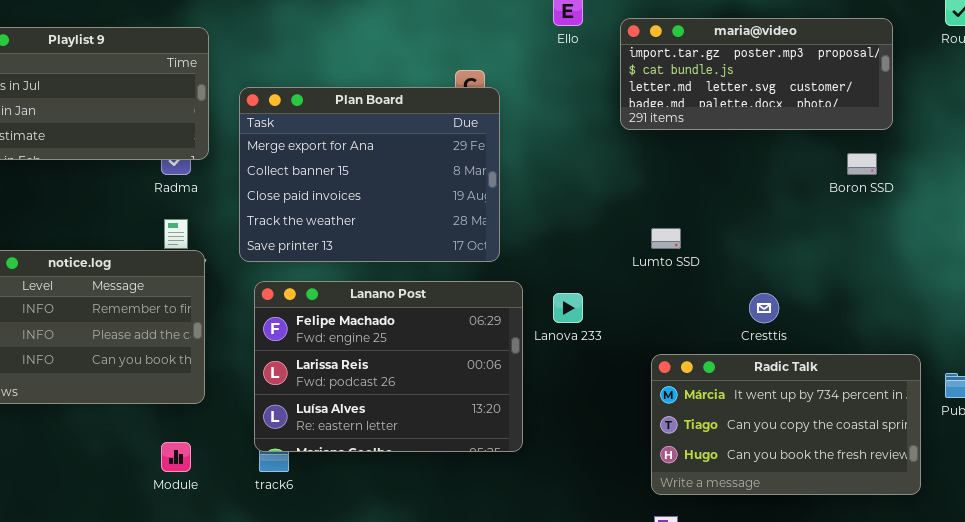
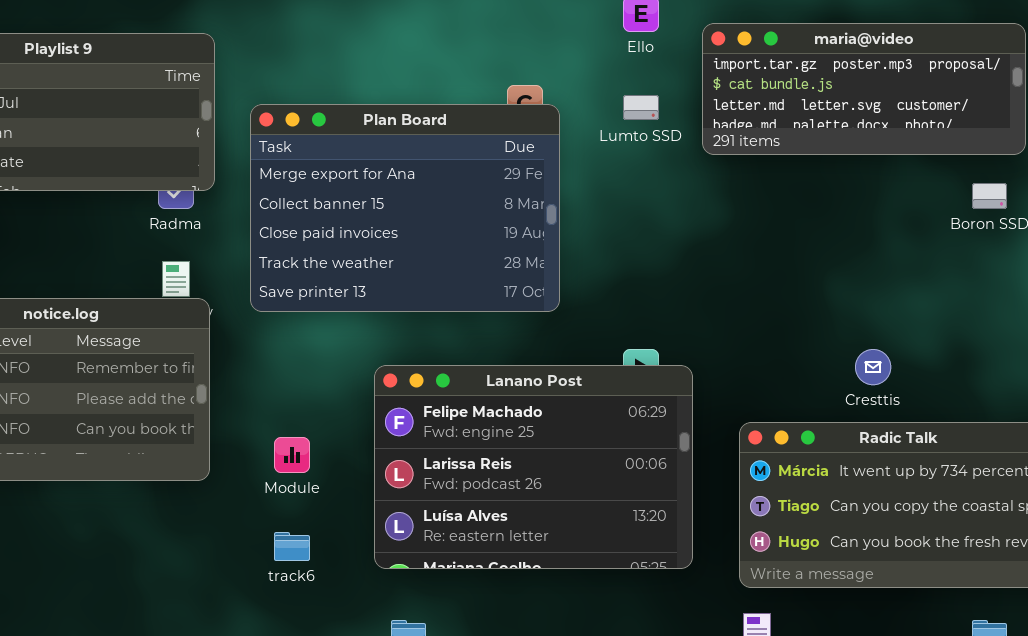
Lumto SSD: [651,228,681,249] -> [623,95,659,120], moved
Lanano Post: [254,281,523,452] -> [374,365,693,569], moved
Module: [161,442,191,472] -> [274,437,310,473], moved

